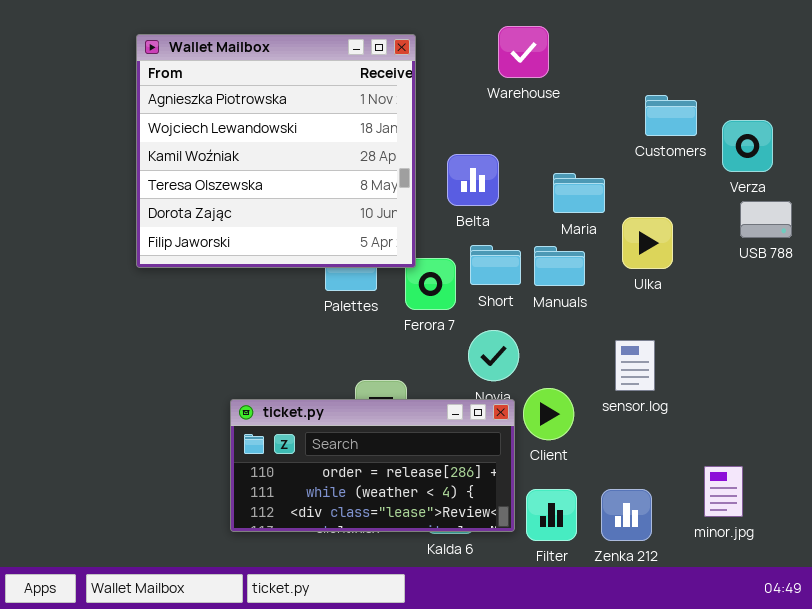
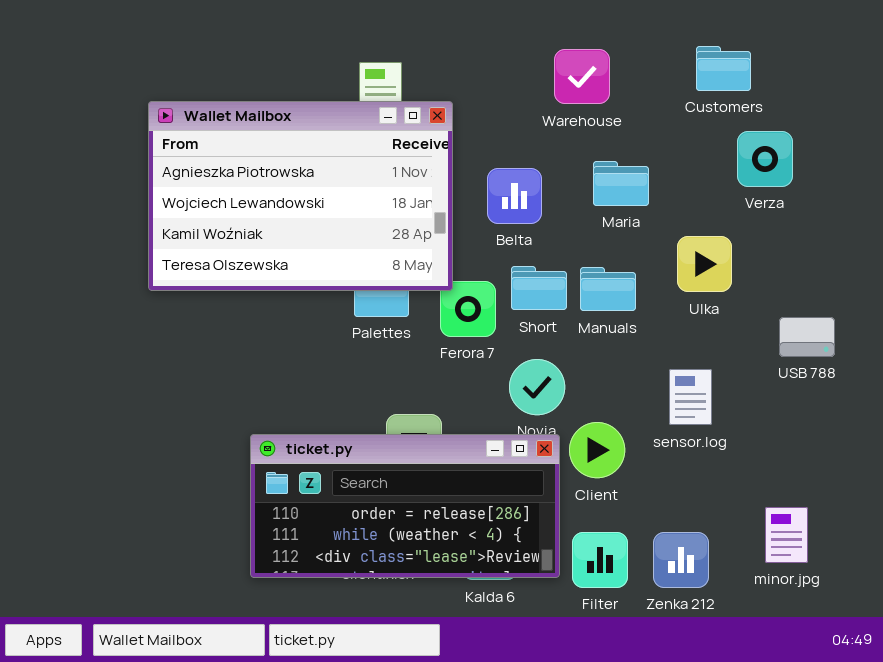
Warehouse: [498,26,549,78] -> [554,49,610,104], moved
Wallet Mailbox: [136,34,416,268] -> [148,101,453,291], resized
Customers: [645,95,697,136] -> [696,46,751,91], moved
Verza: [722,120,773,172] -> [737,131,793,187], moved
Maria: [553,173,605,213] -> [593,161,649,206], moved
USB 788: [740,201,792,238] -> [779,317,835,357], moved

